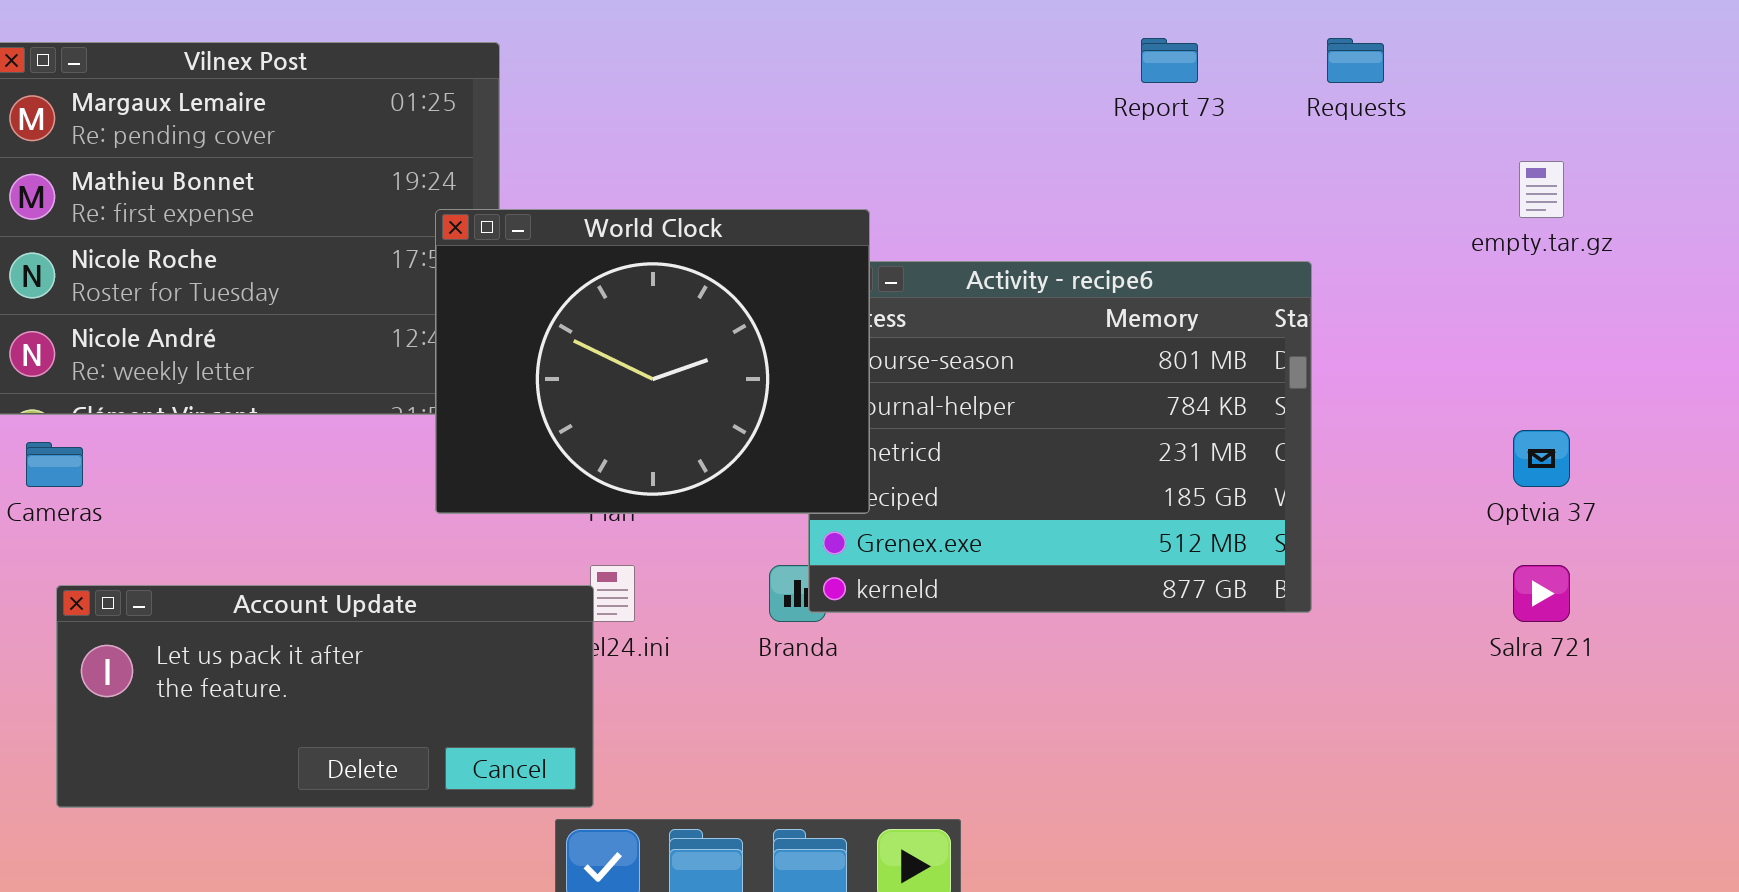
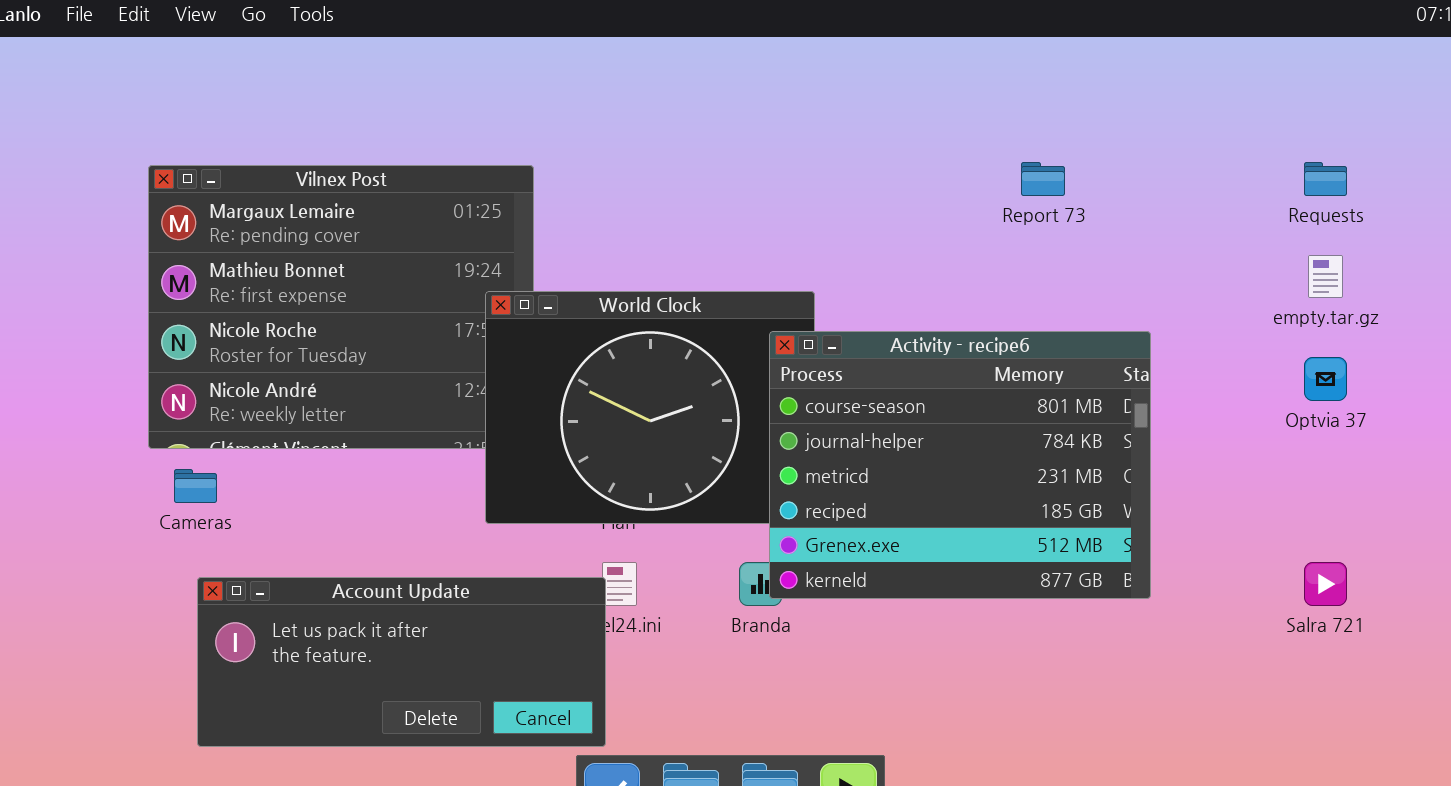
Requests: [1327,38,1384,83] -> [1304,162,1347,196], moved
Activity - recipe6: [808,261,1312,613] -> [769,331,1151,599], raised
Optvia 37: [1513,430,1570,487] -> [1304,357,1347,401], moved

